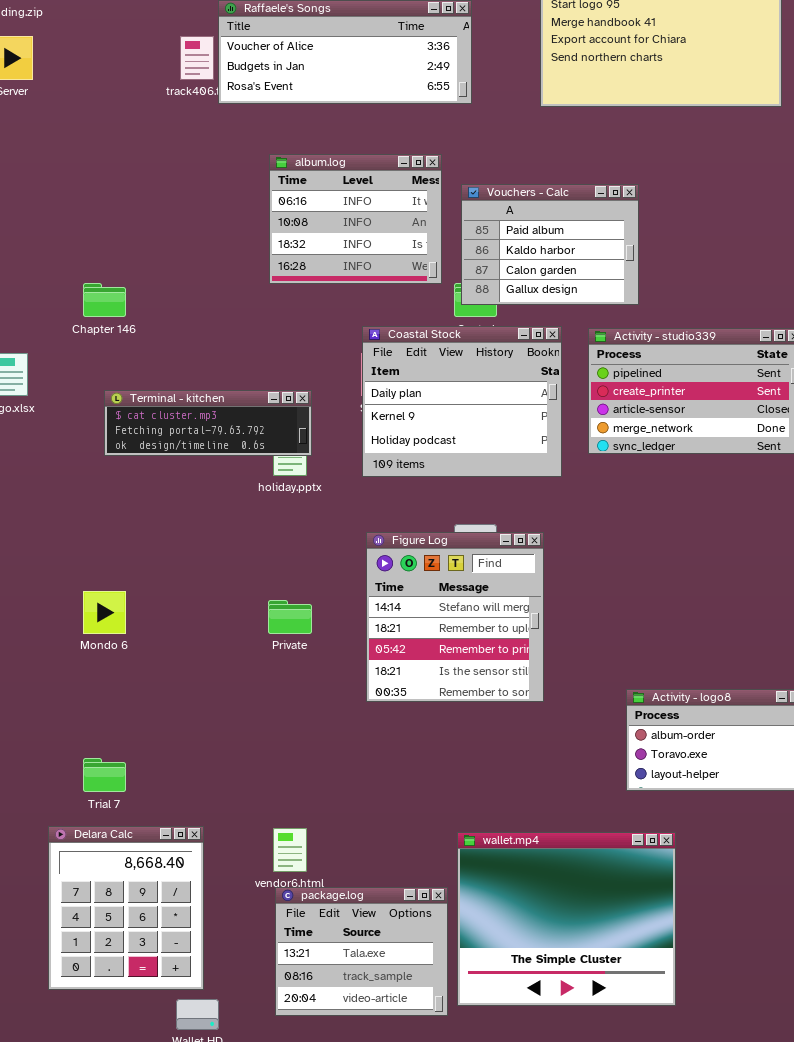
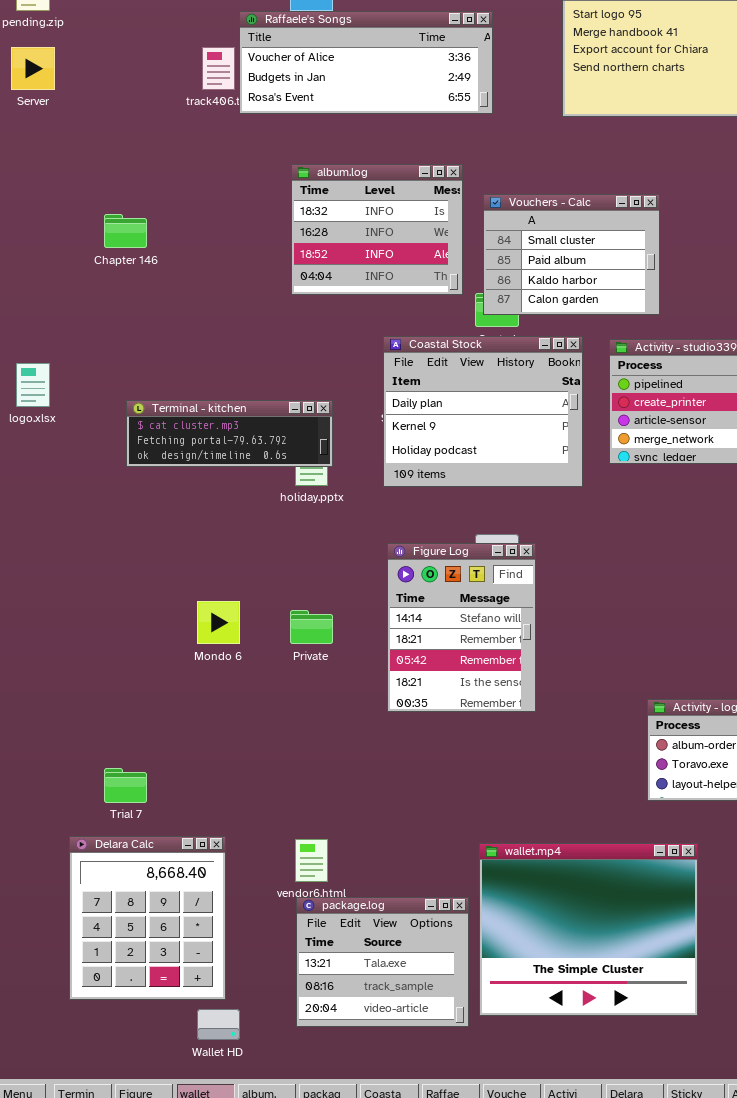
album.log: [269,154,442,284] -> [291,164,463,295], scrolled down 2 rows
Vouchers - Calc: [461,184,639,305] -> [483,194,660,315], scrolled up 1 row
Chapter 146: [83,283,126,317] -> [104,214,147,248], moved
Figure Log: [366,532,544,702] -> [387,543,536,712], resized
Mondo 6: [83,591,126,634] -> [197,601,240,644], moved

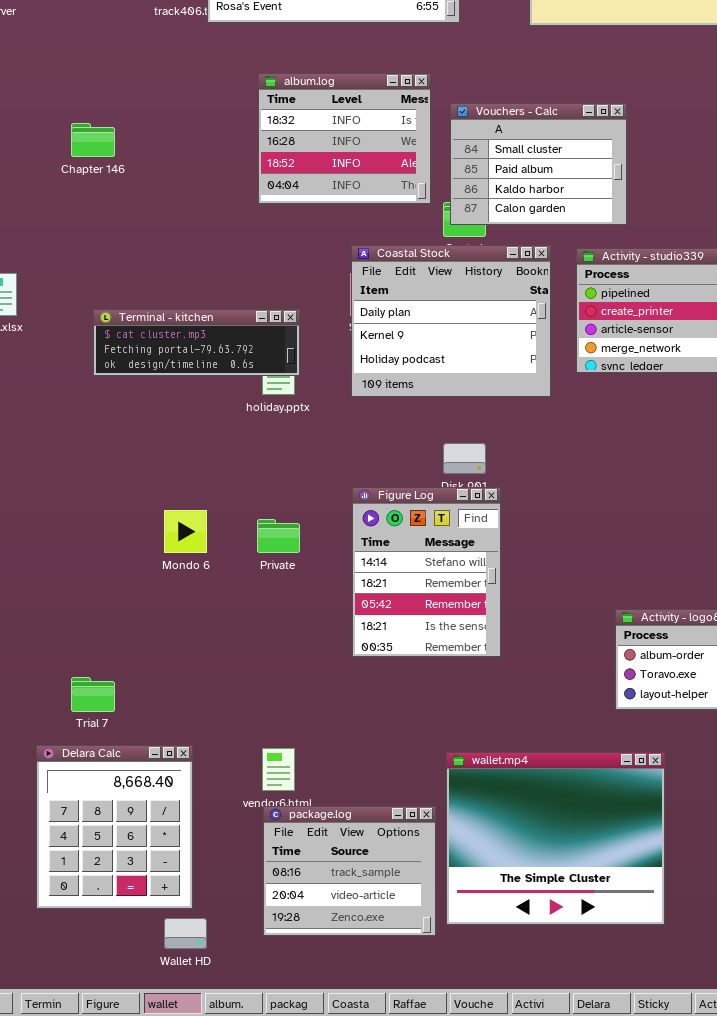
Figure Log: [387,543,536,712] -> [352,487,501,657], moved
package.log: [296,897,469,1027] -> [263,806,436,936], scrolled down 1 row

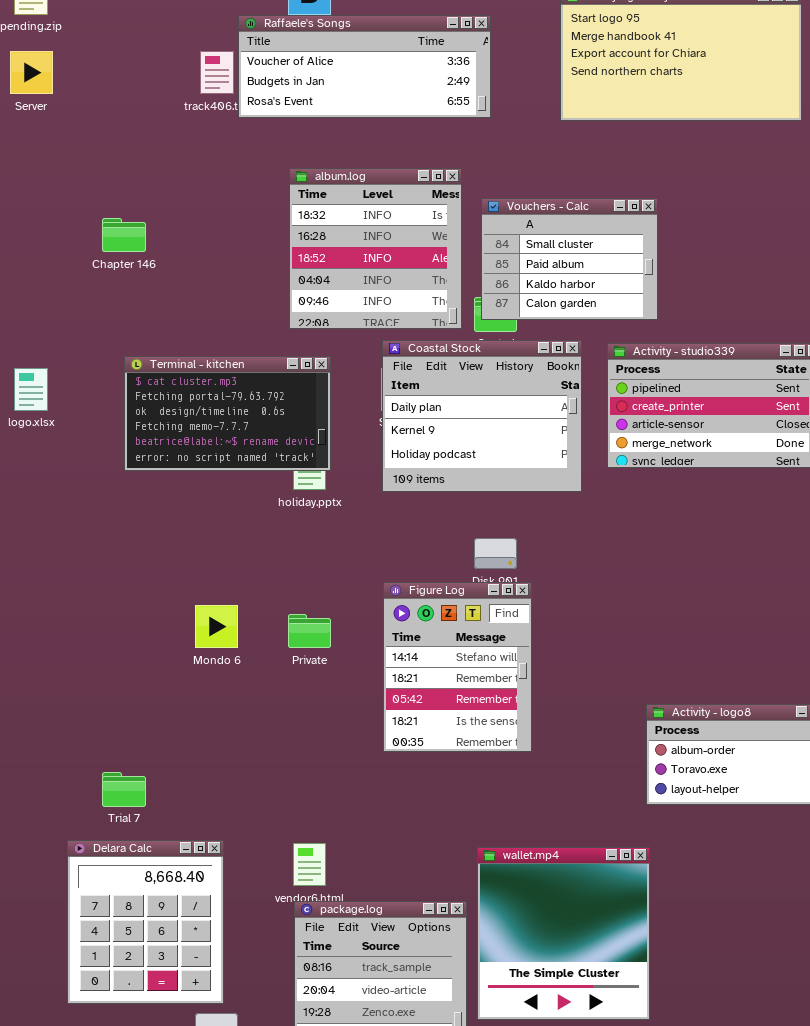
album.log: [258,73,431,204] -> [289,168,462,329], resized
Terminal - kitchen: [93,309,300,376] -> [124,356,331,471], resized
wallet.mp4: [446,752,665,925] -> [477,847,650,1020], resized

